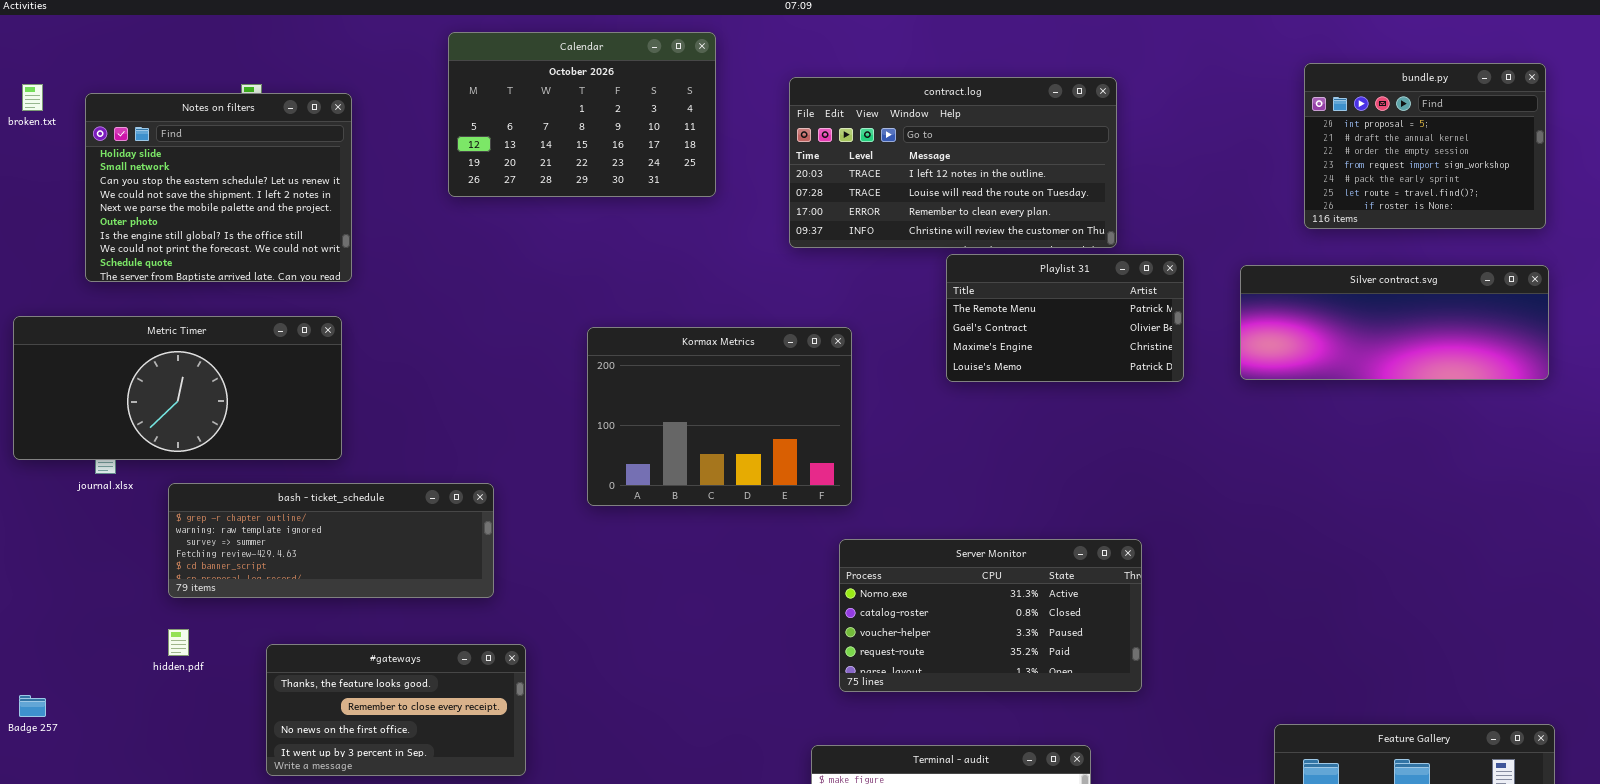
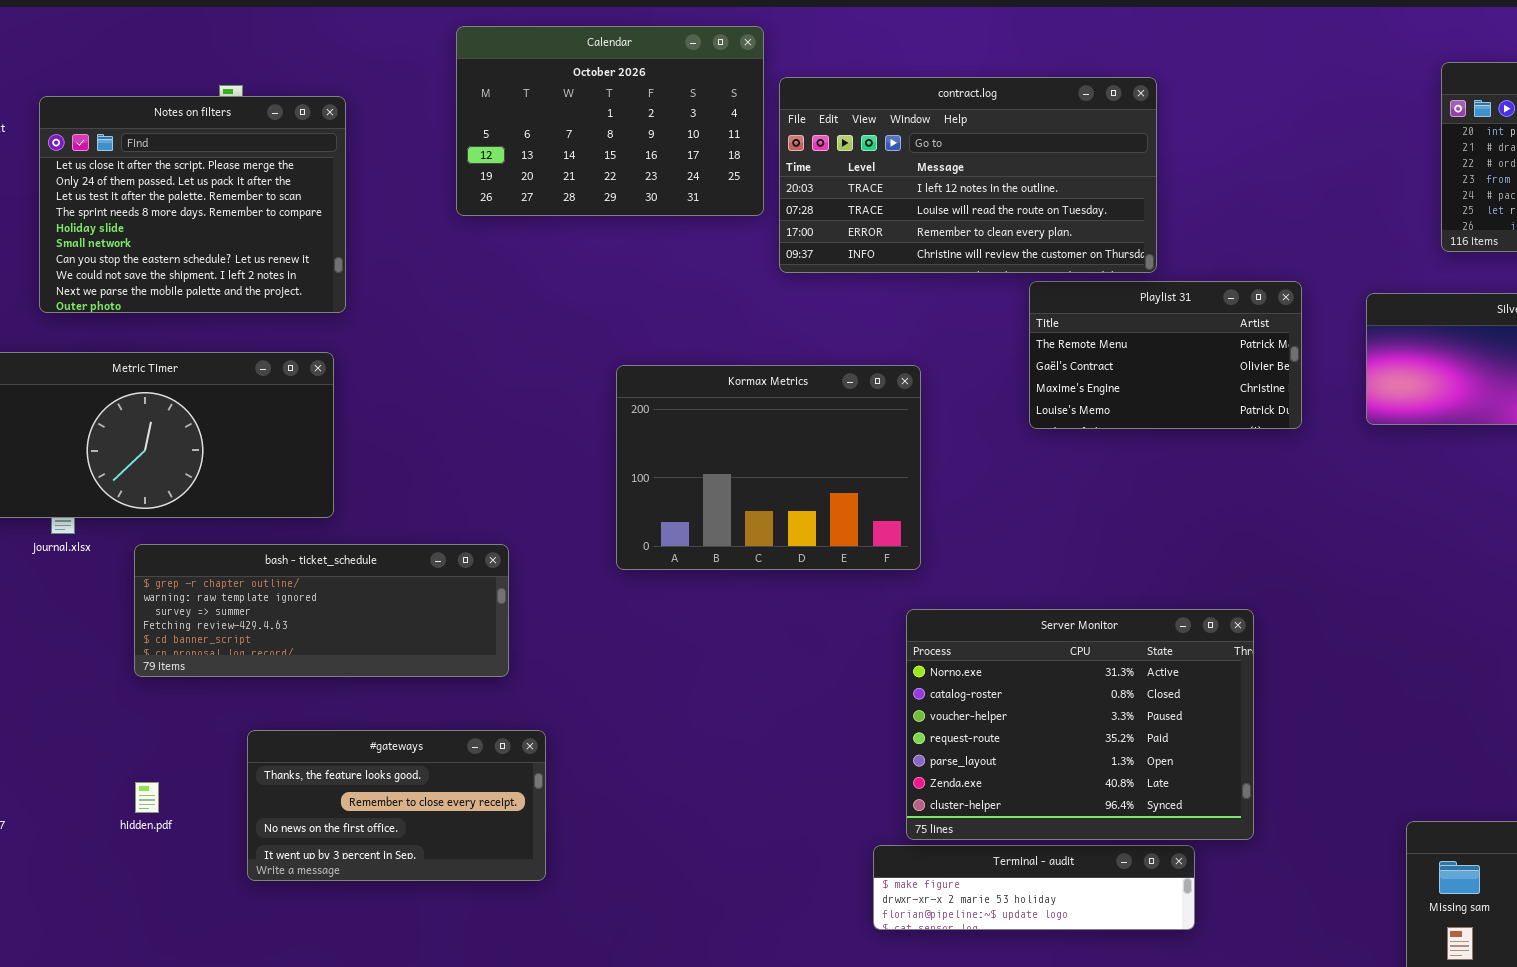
contract.log: [789,77,1117,248] -> [779,77,1157,273], moved
Notes on filters: [85,93,352,282] -> [39,96,346,313], scrolled up 4 rows
Server Monitor: [839,539,1142,692] -> [906,609,1254,840], resized
hidden.pdf: [168,629,189,656] -> [135,782,159,813], moved

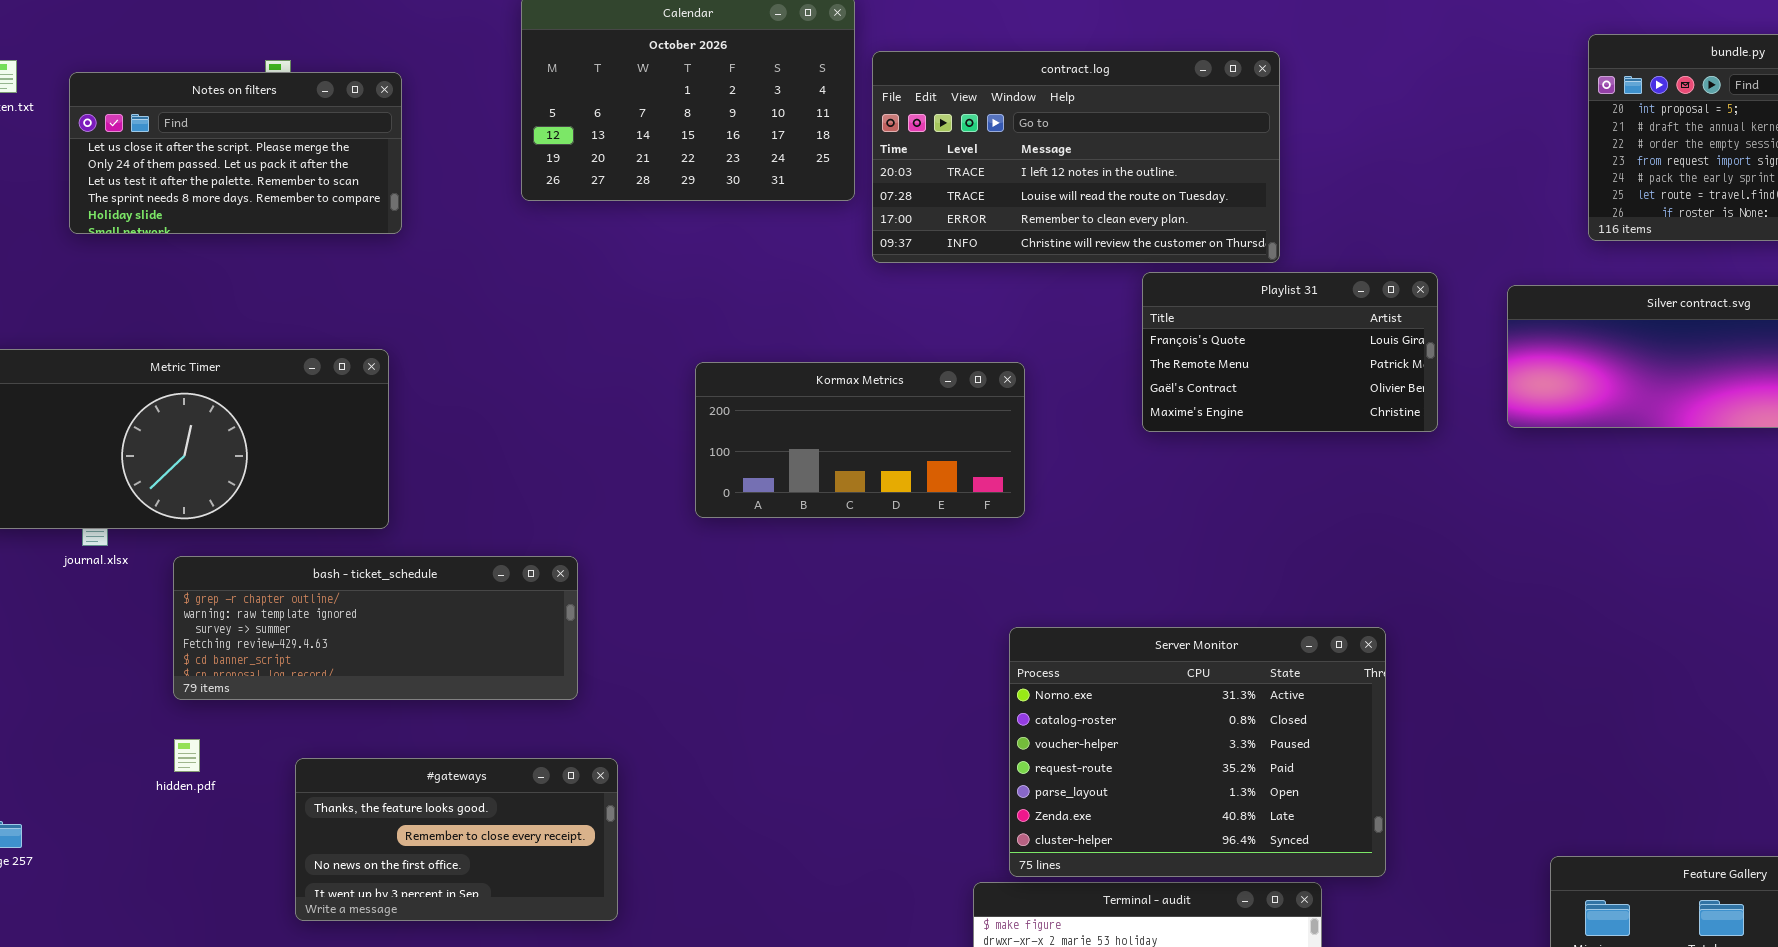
Notes on filters: [39,96,346,313] -> [69,72,402,234], resized
Playlist 31: [1029,281,1302,429] -> [1142,272,1438,432], scrolled up 1 row
Kormax Metrics: [616,365,921,570] -> [695,362,1025,518], resized
hidden.pdf: [135,782,159,813] -> [174,739,200,772], moved

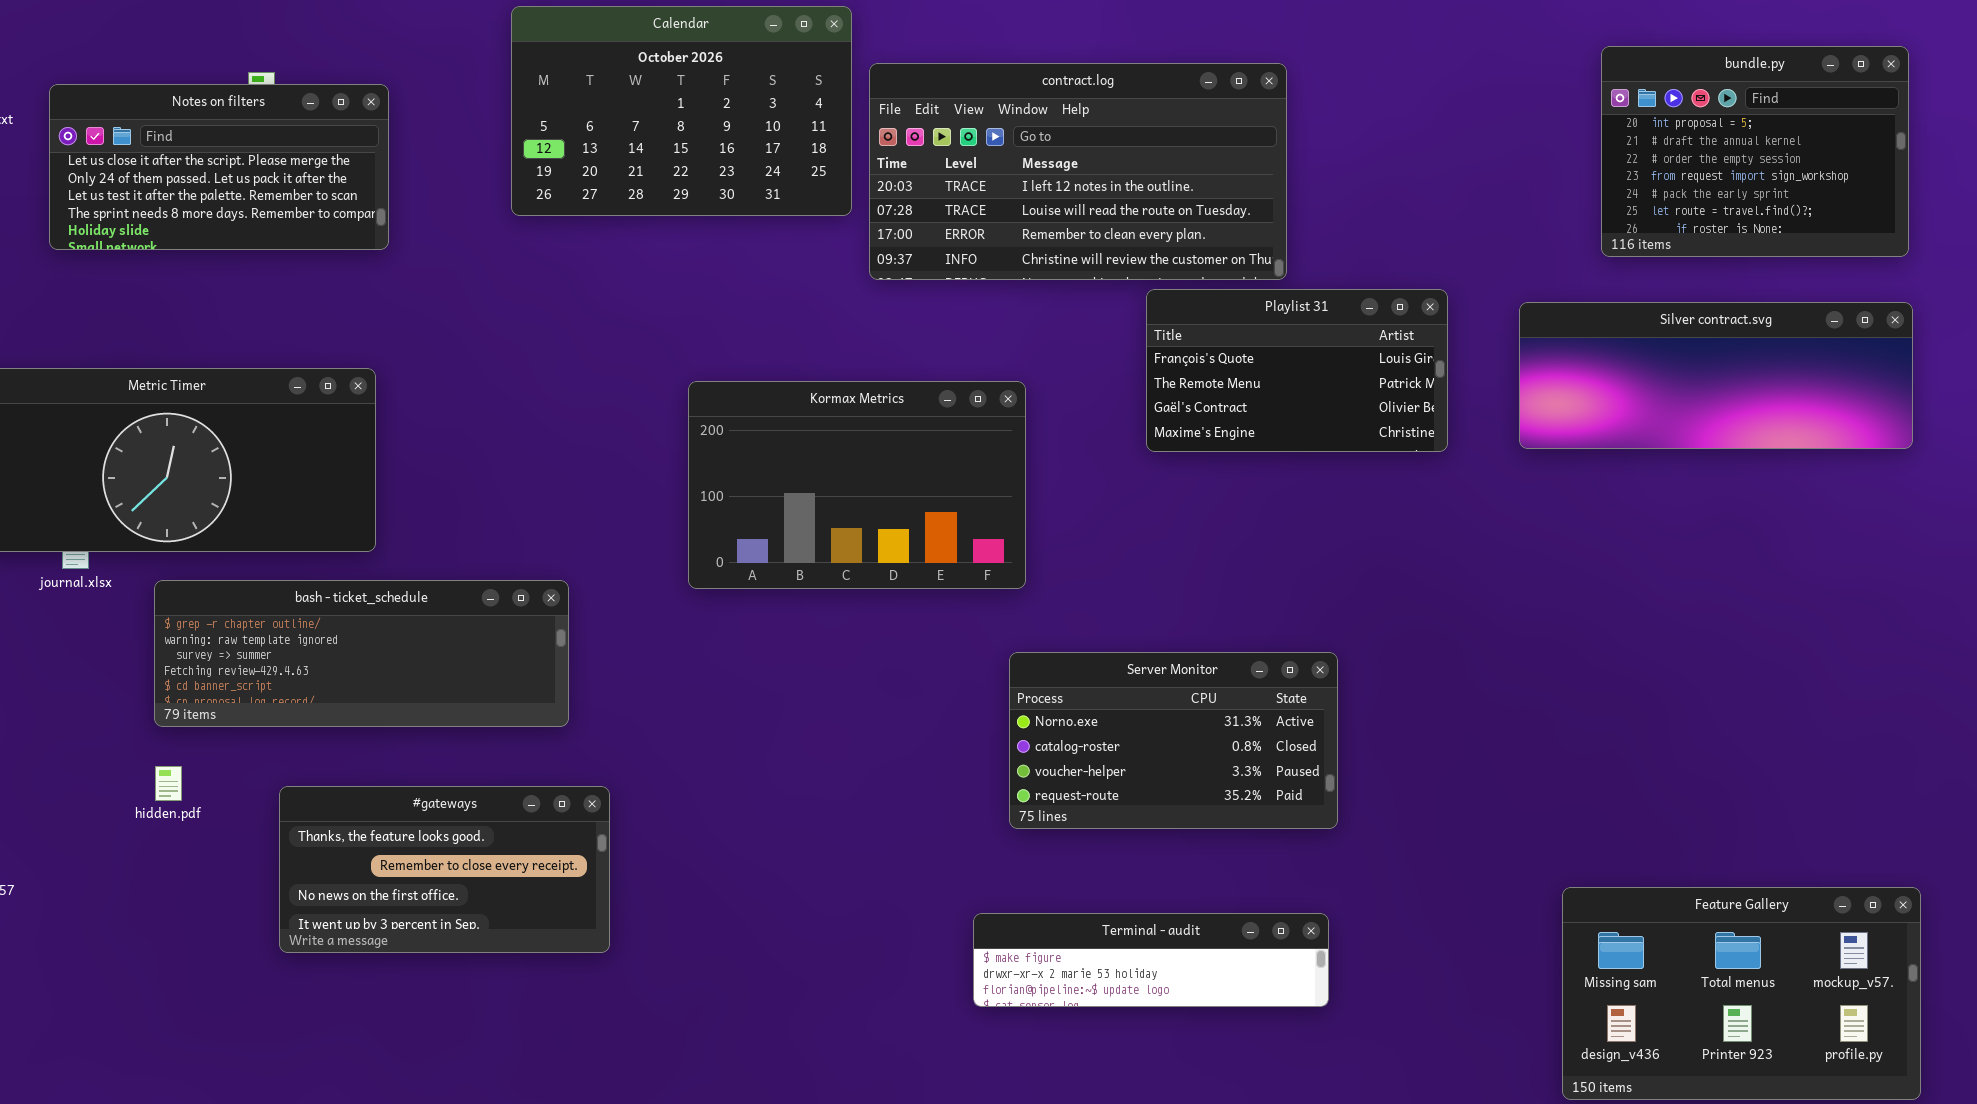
Kormax Metrics: [695,362,1025,518] -> [688,381,1026,589], resized
Server Monitor: [1009,627,1386,877] -> [1009,652,1338,829], resized

